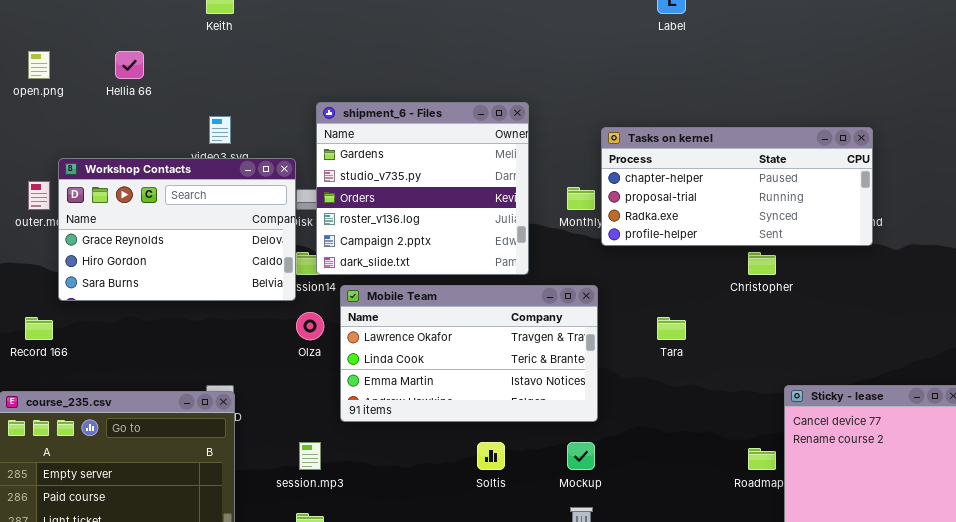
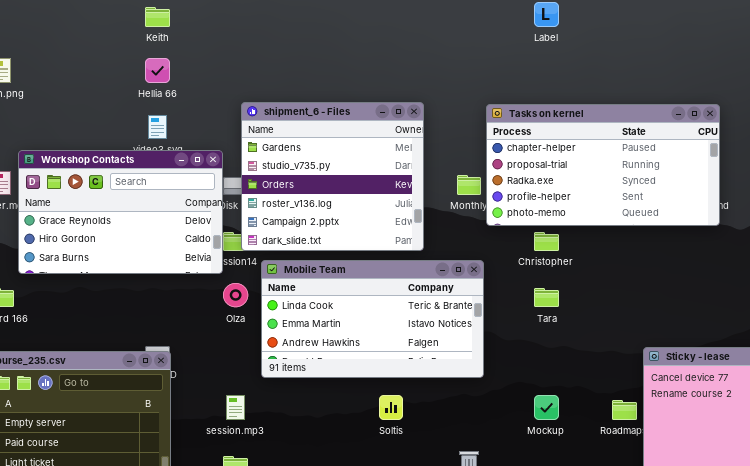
Hellia 66: [115,51,144,79] -> [145,58,170,83], moved
Tasks on kernel: [601,127,873,246] -> [486,104,720,226], resized
Christopher: [748,252,776,275] -> [534,232,559,251], moved
Mobile Team: [340,285,598,422] -> [261,260,484,378], scrolled down 1 row
Mockup: [567,442,595,470] -> [534,395,559,420], moved

